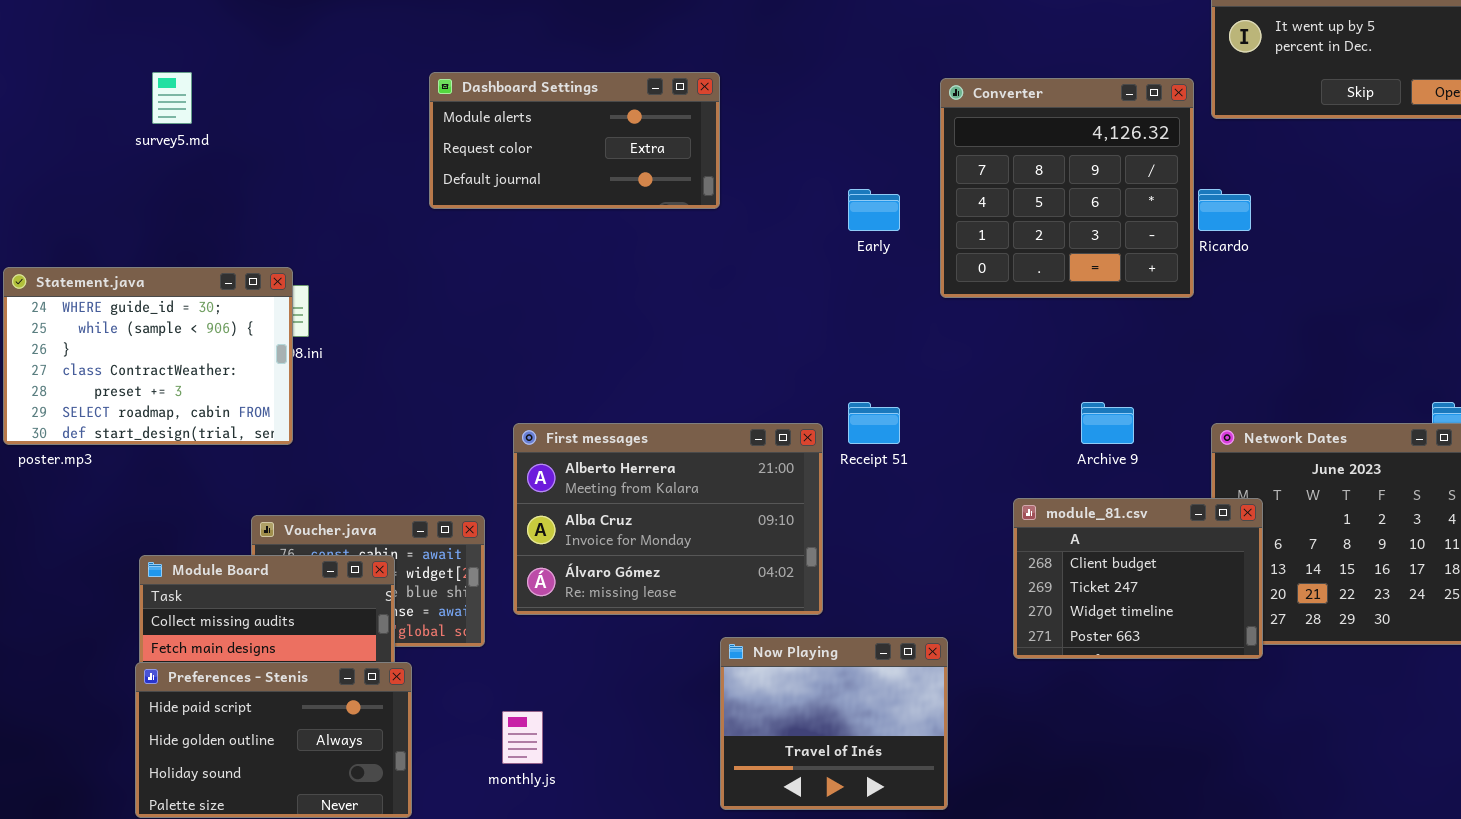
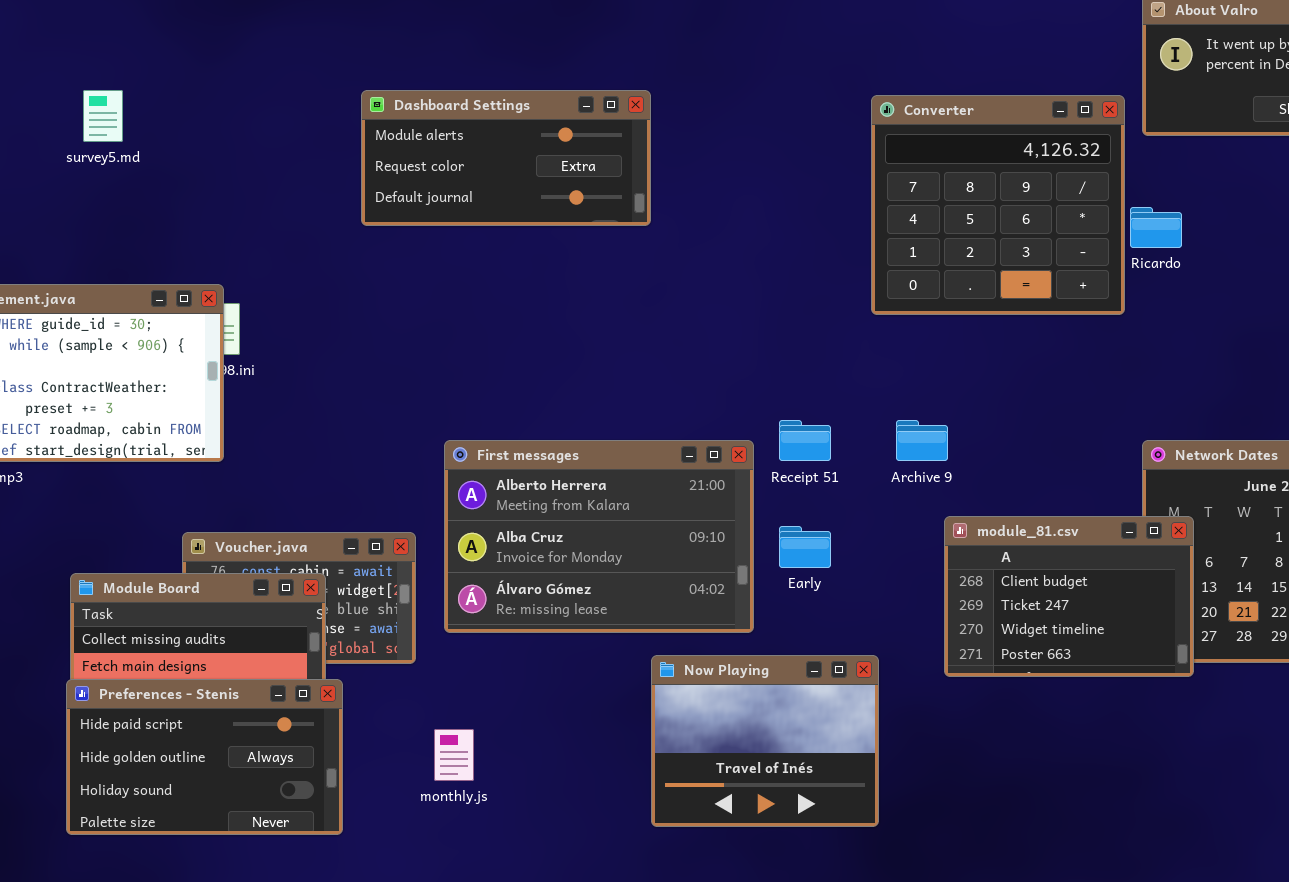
Early: [848,189,900,231] -> [779,526,831,568], moved
Archive 9: [1081,402,1134,444] -> [896,420,948,461], moved

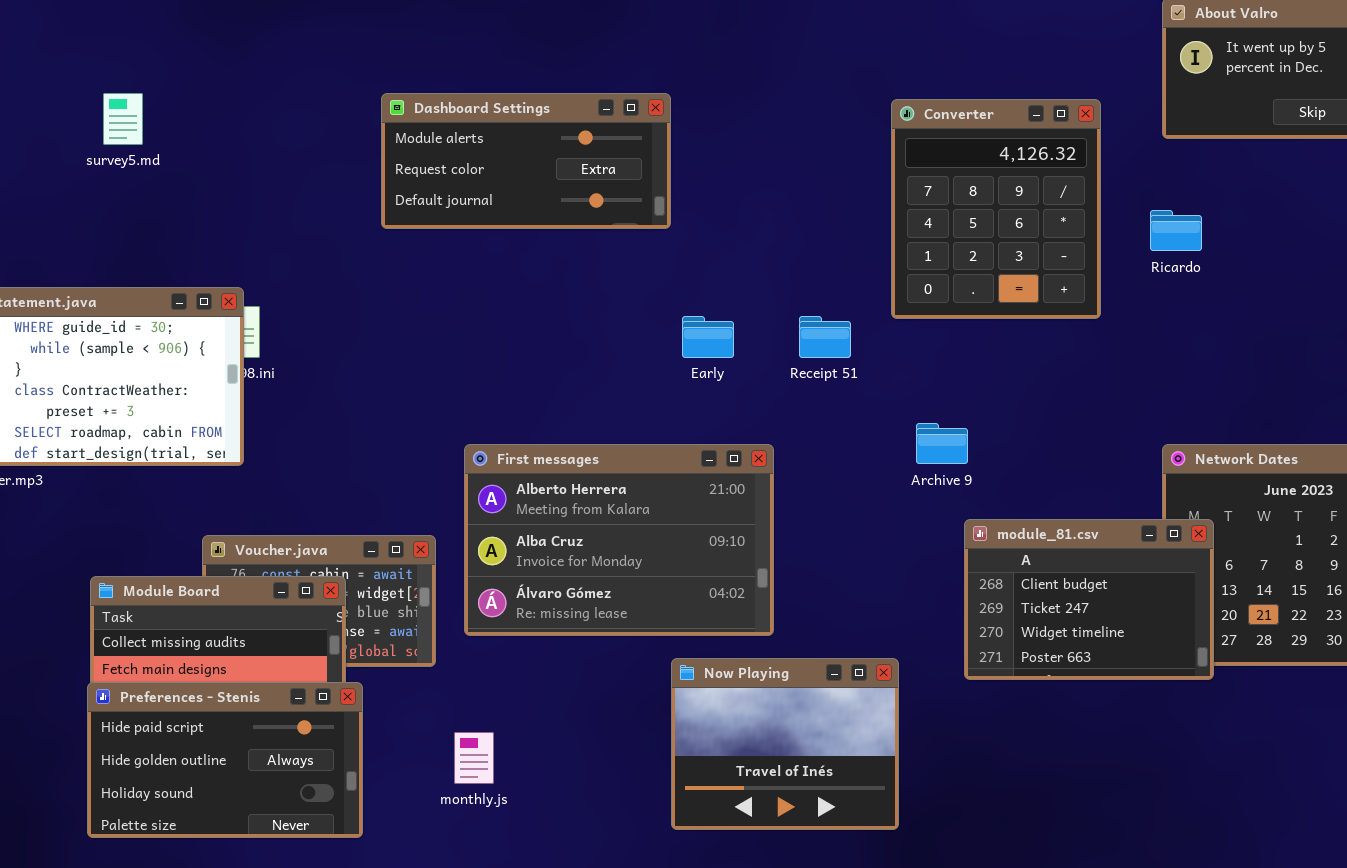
Converter: [871,95,1125,315] -> [891,99,1101,319], resized
Receipt 51: [779,420,831,461] -> [799,316,851,358], moved
Early: [779,526,831,568] -> [682,316,734,358], moved

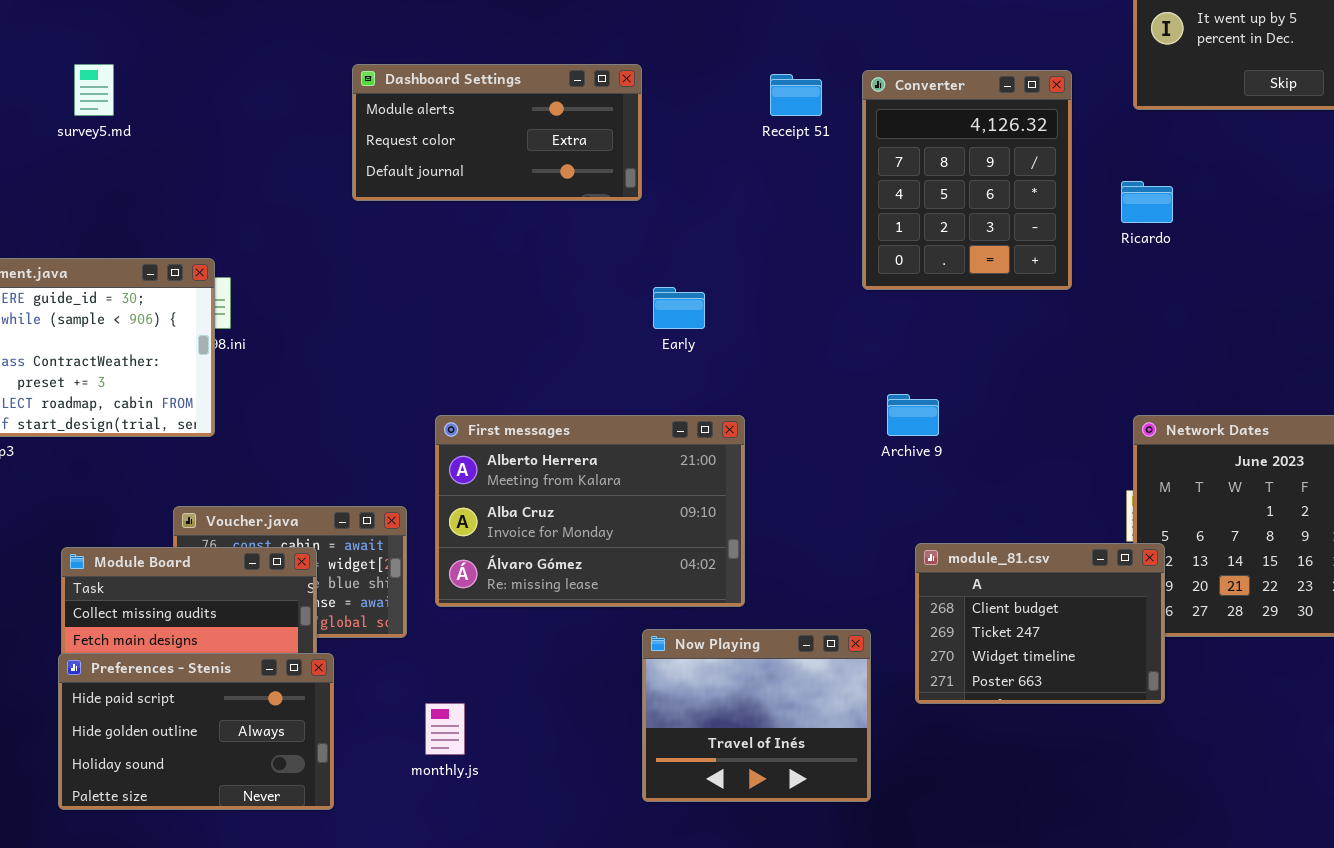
Receipt 51: [799,316,851,358] -> [770,74,822,116], moved
module_81.csv: [964,519,1214,680] -> [915,543,1165,704], moved

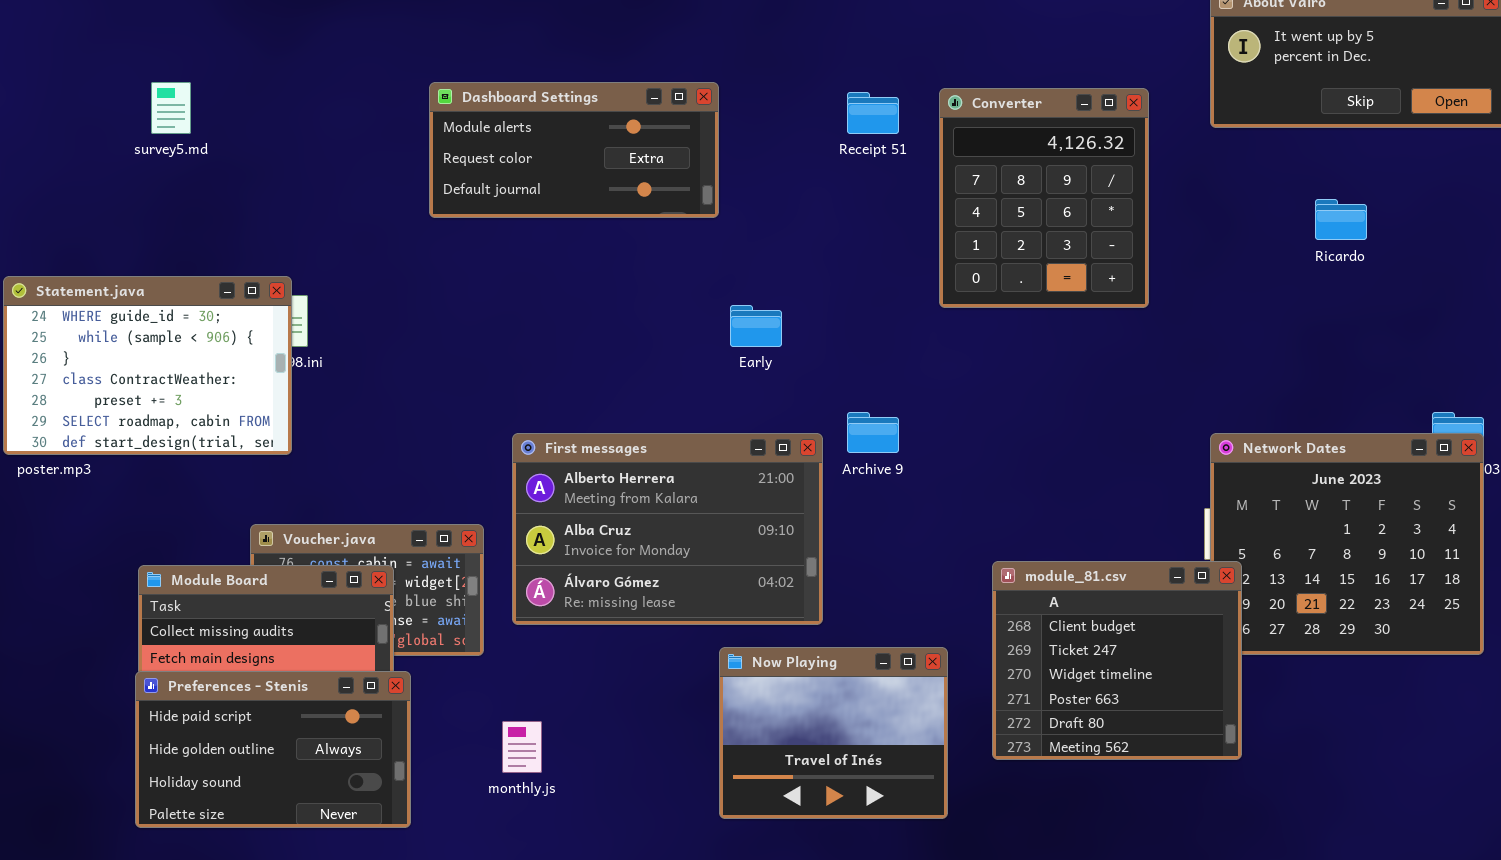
Ricardo: [1121,181,1173,223] -> [1315,199,1367,240], moved
Archive 9: [887,394,939,436] -> [847,412,899,453], moved
module_81.csv: [915,543,1165,704] -> [992,561,1242,760], resized

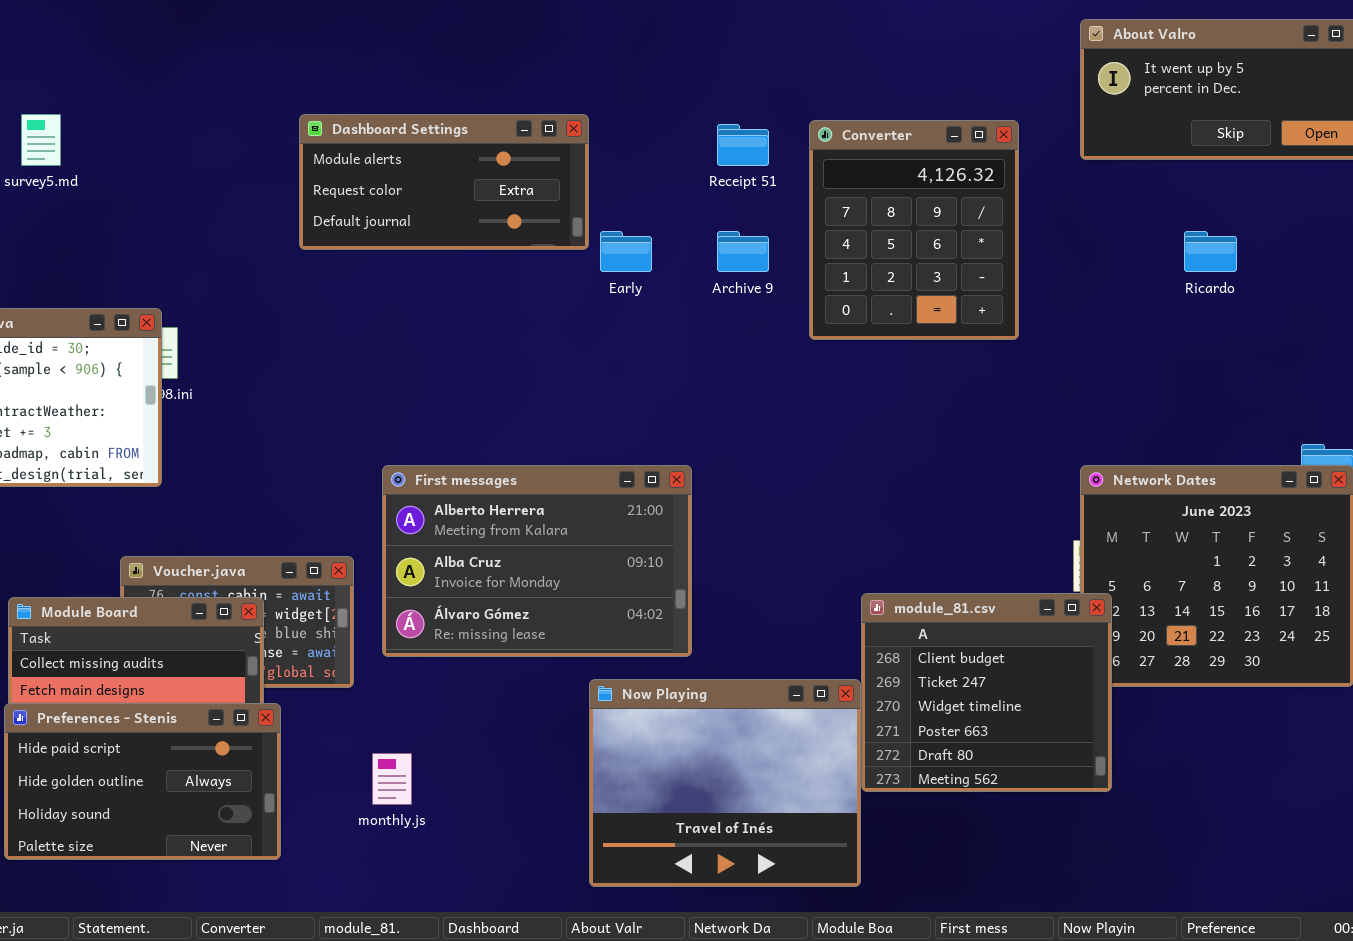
Early: [730,305,782,347] -> [600,231,652,272], moved
Archive 9: [847,412,899,453] -> [717,231,769,272], moved
Now Playing: [719,647,948,819] -> [589,679,861,887], resized

